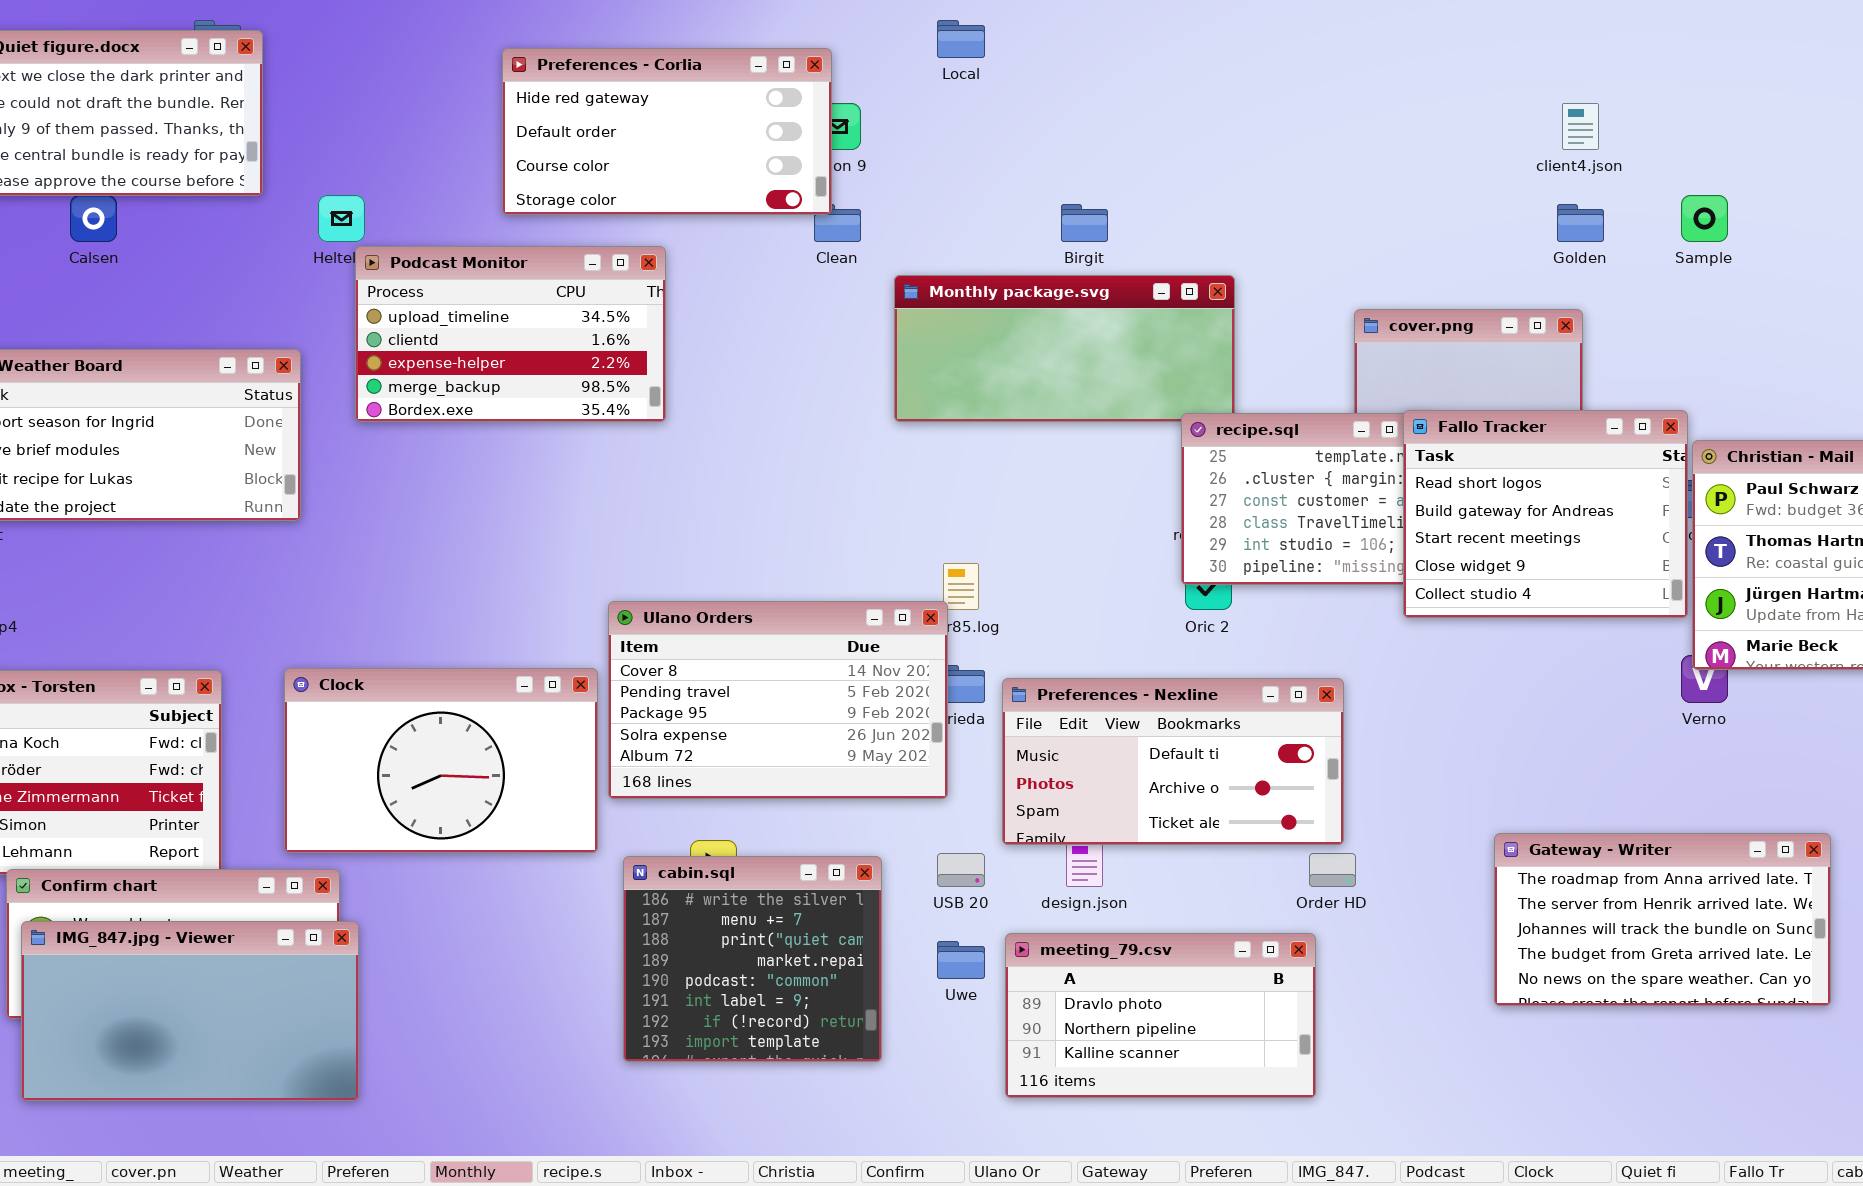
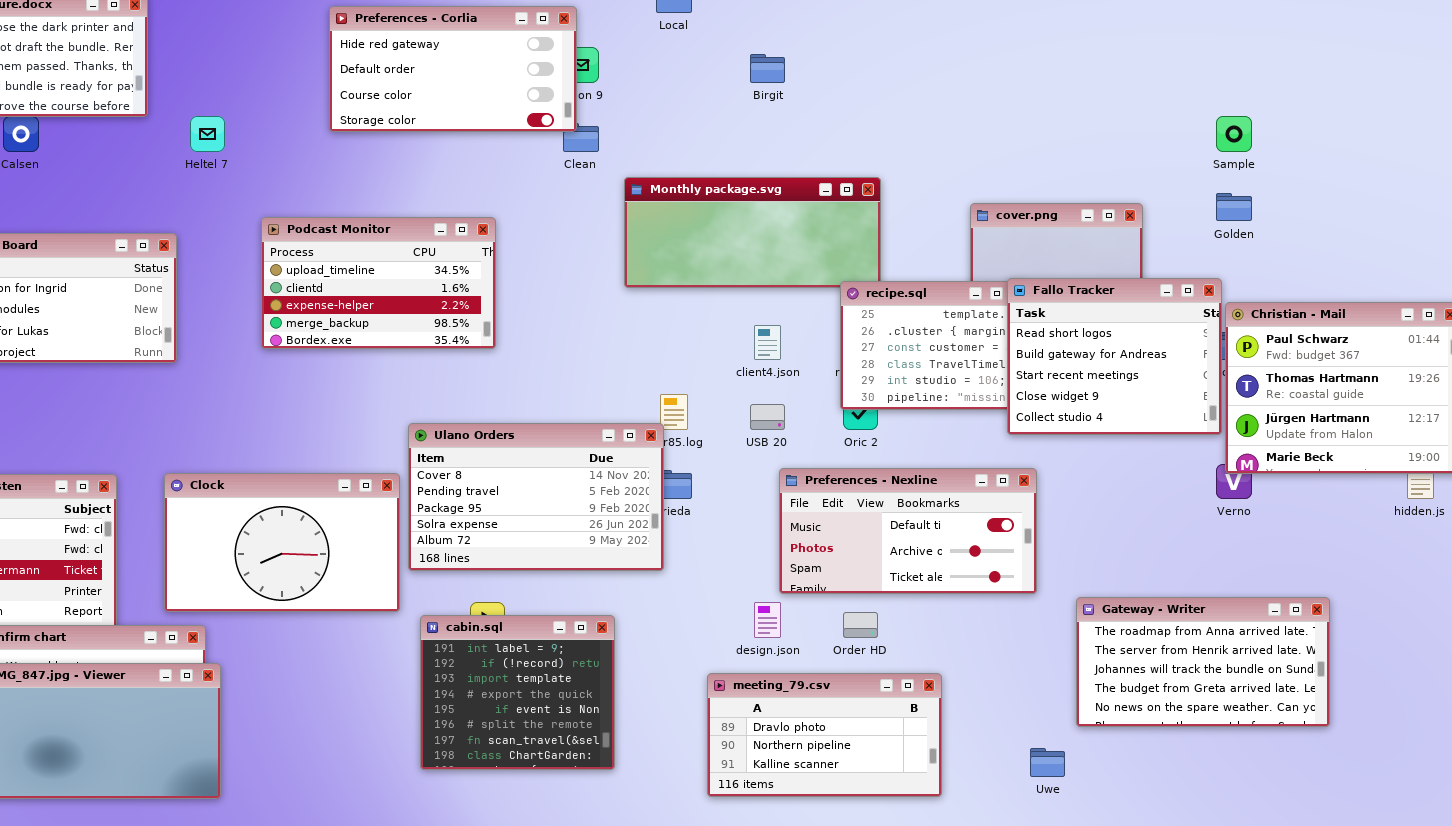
client4.json: [1562,103,1599,150] -> [754,325,781,360], moved
Birgit: [1061,204,1108,242] -> [750,54,785,83], moved
Golden: [1557,204,1604,242] -> [1216,193,1252,221], moved
Podcast Monitor: [355,246,666,422] -> [261,217,496,349], moved
Preferences - Nexline: [1002,678,1344,845] -> [779,468,1037,594], moved
USB 20: [937,853,985,887] -> [750,404,785,430], moved
Order HD: [1309,853,1356,887] -> [843,612,878,638], moved
cabin.sql: [623,856,882,1062] -> [420,615,615,770], scrolled down 5 rows
Uwe: [937,941,985,979] -> [1030,748,1065,777], moved

